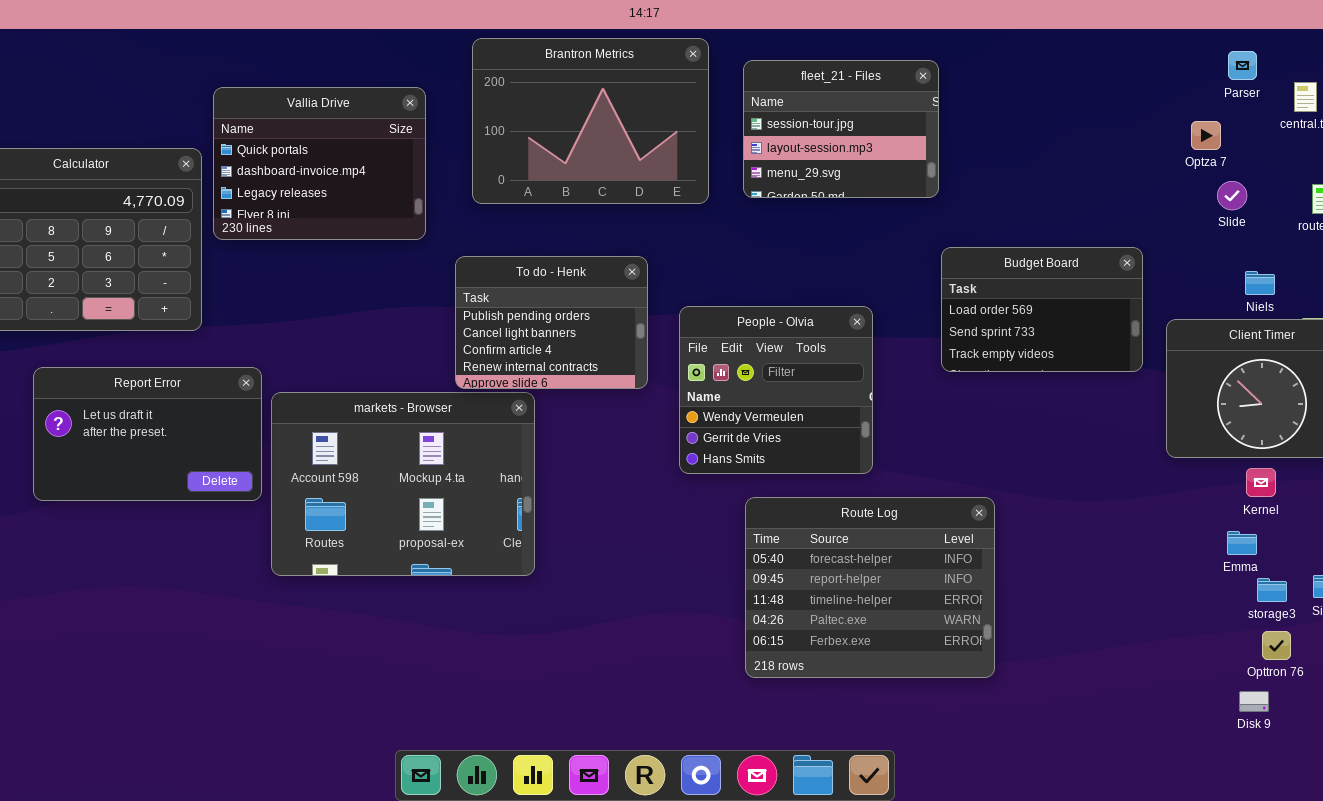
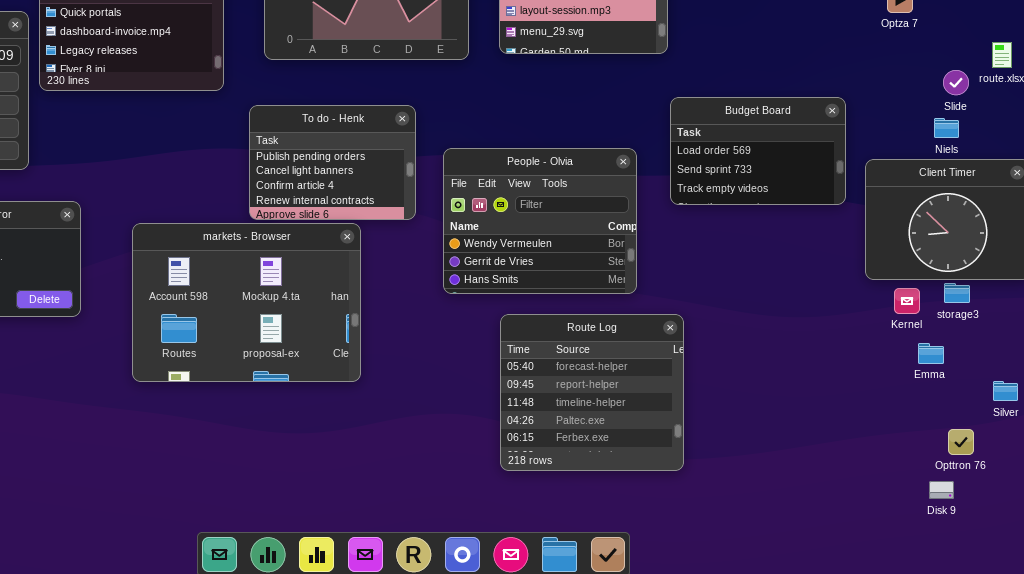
Slide: [1217,181,1247,210] -> [943,70,969,95], moved
People - Olvia: [679,306,873,474] -> [443,148,637,294], resized
markets - Browser: [271,392,535,576] -> [132,223,361,382], moved
Kernel: [1246,468,1276,497] -> [894,288,920,314], moved
Route Log: [745,497,995,678] -> [500,314,684,471], resized
storage3: [1257,578,1287,602] -> [944,283,970,303], moved

